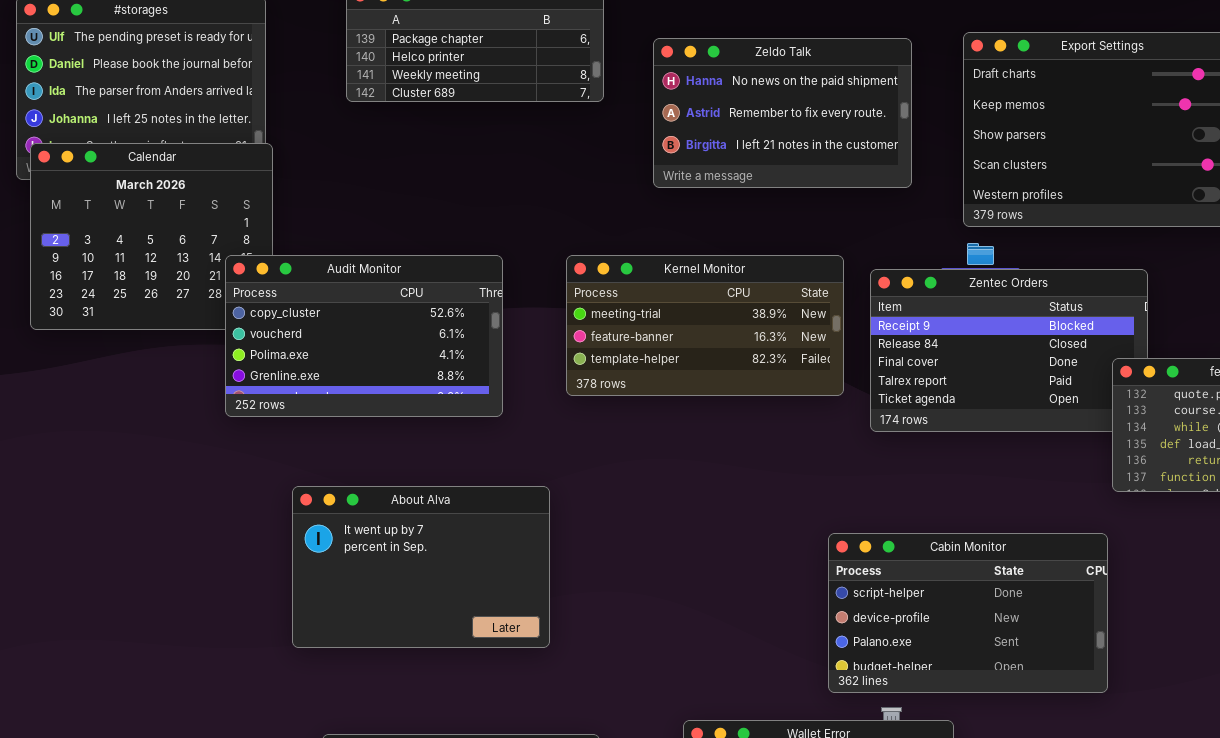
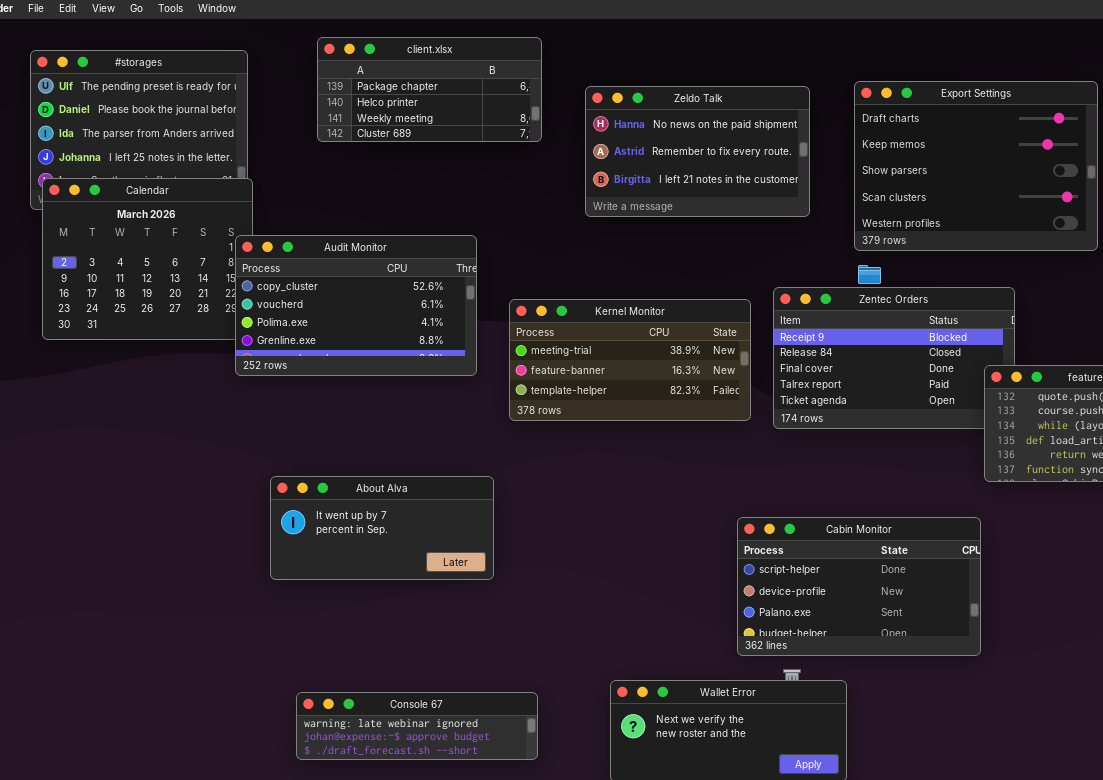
Audit Monitor: [225,255,503,417] -> [235,235,477,376], moved
Kernel Monitor: [566,255,844,396] -> [509,299,751,421], moved
About Alva: [292,486,550,648] -> [270,476,494,580], resized

